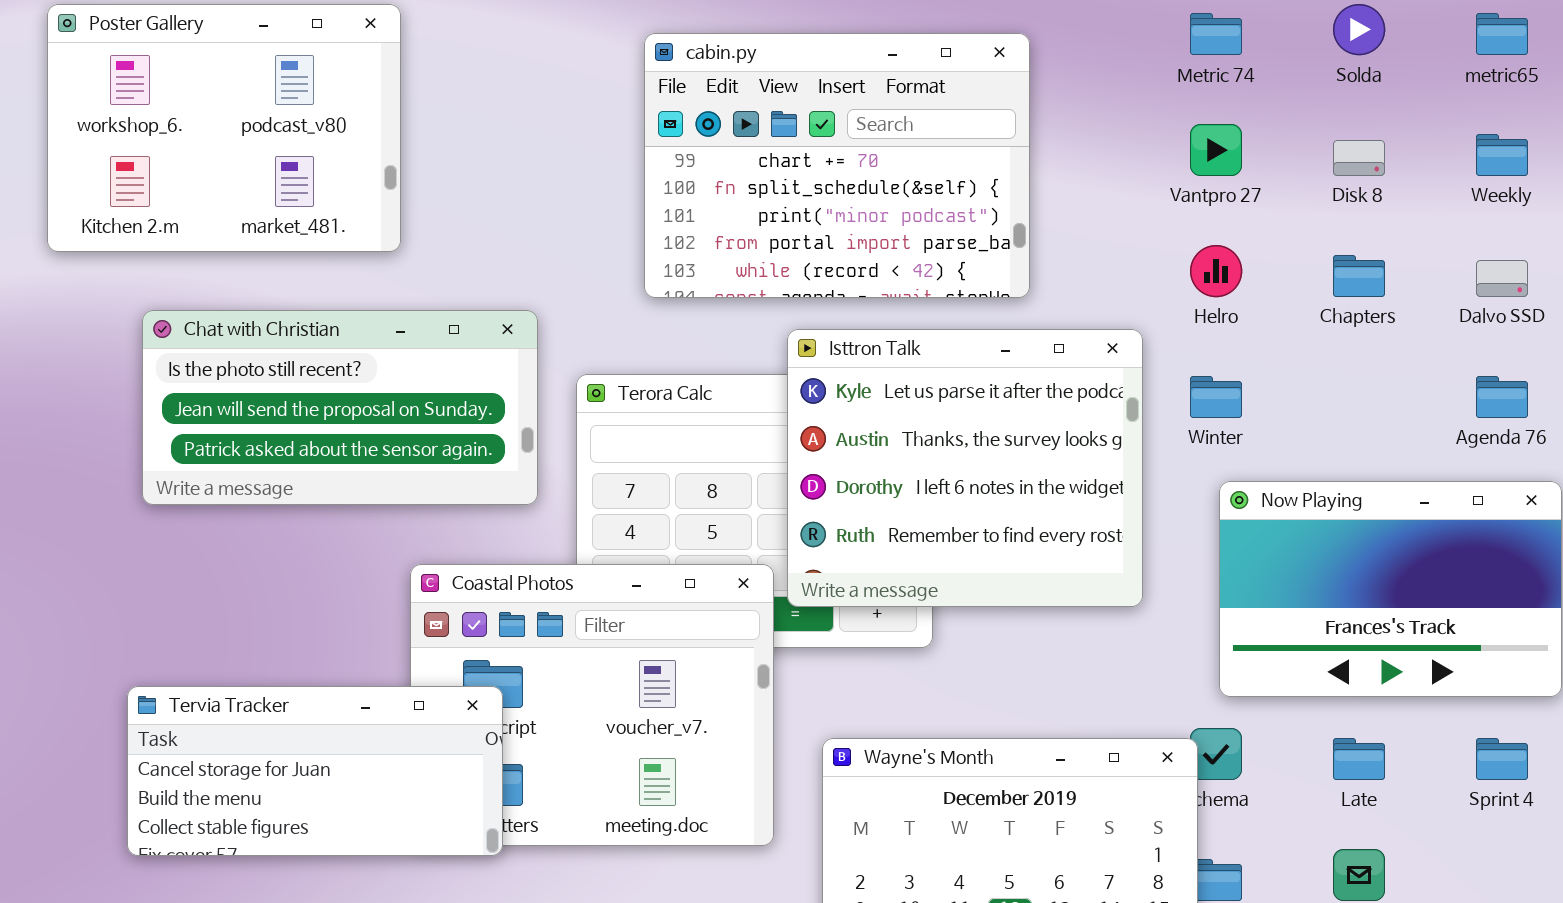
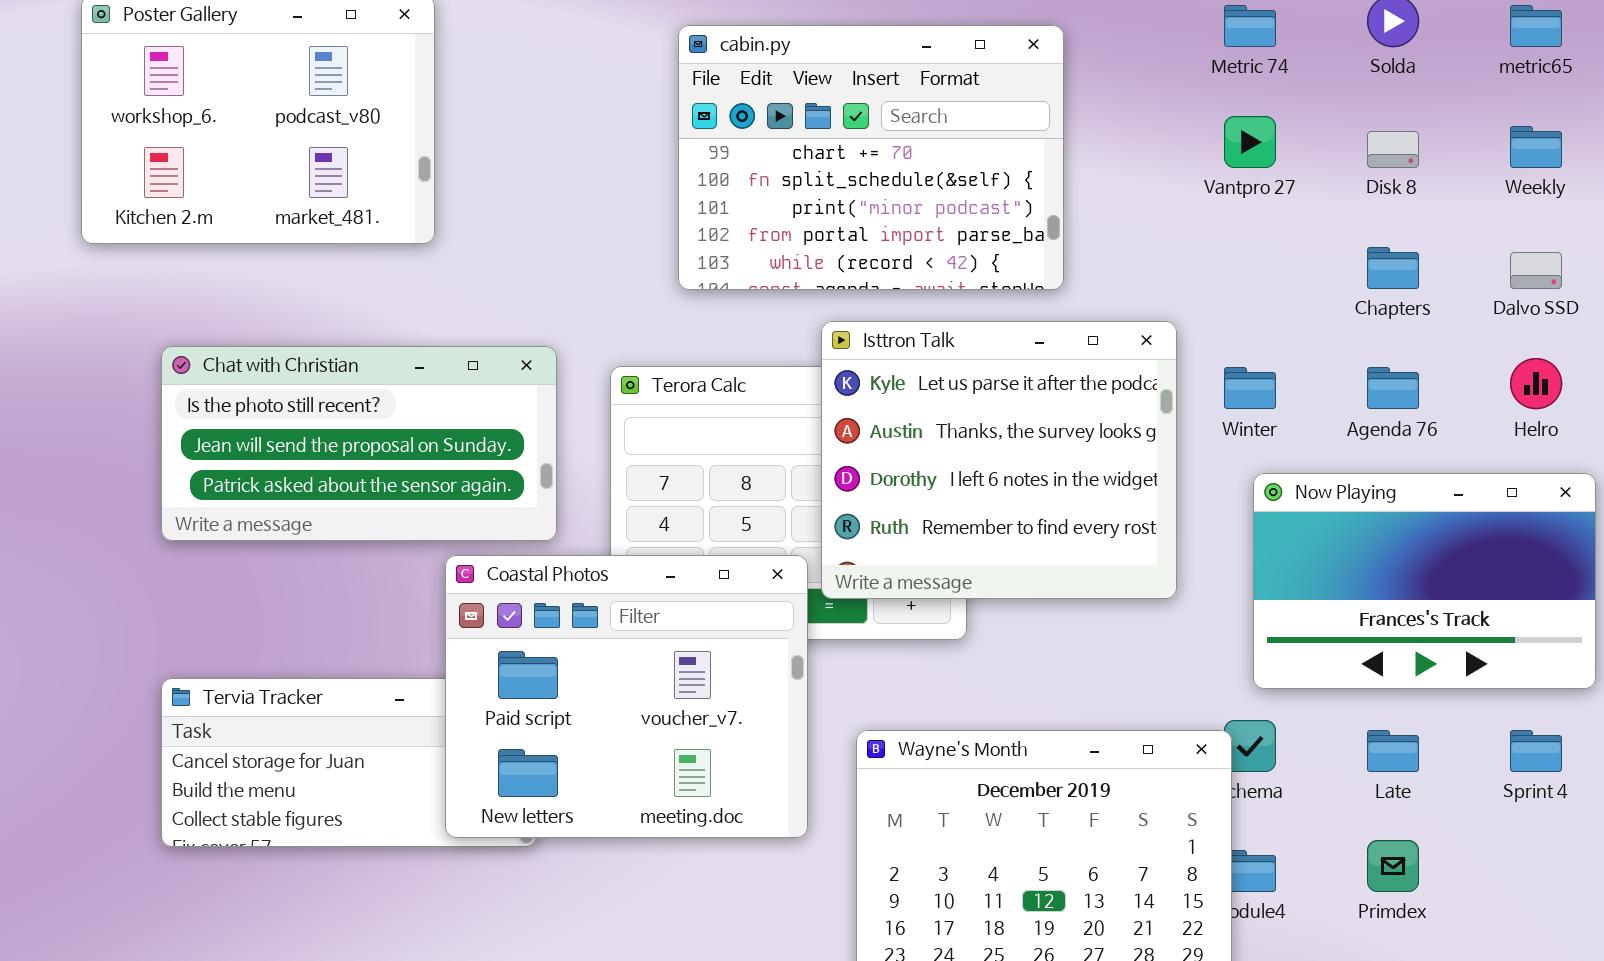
Helro: [1190,245,1242,297] -> [1510,358,1562,409], moved
Chat with Christian: [142,310,538,505] -> [161,346,557,541], moved
Agenda 76: [1476,376,1528,418] -> [1367,367,1419,409], moved
Coastal Photos: [410,564,774,846] -> [445,555,808,838], raised

